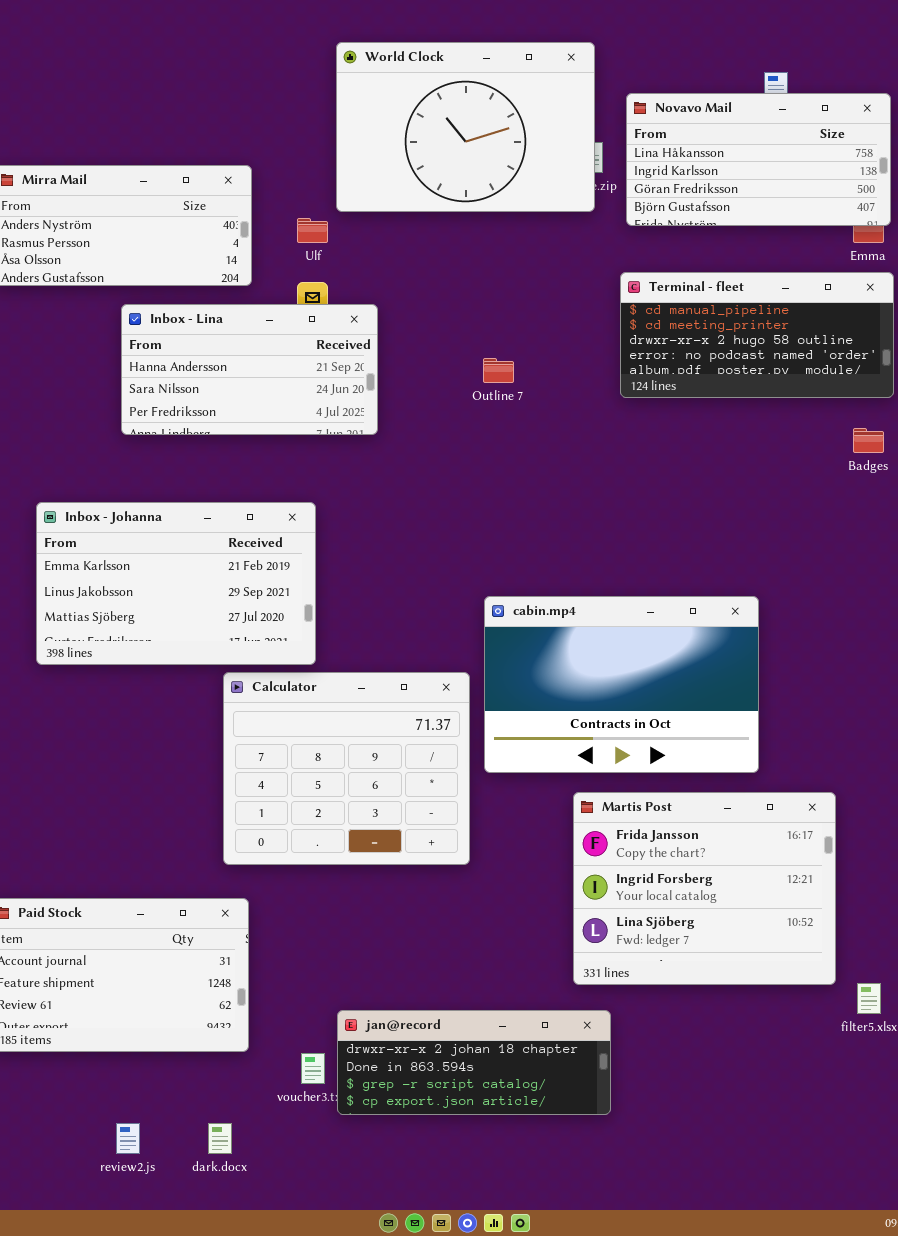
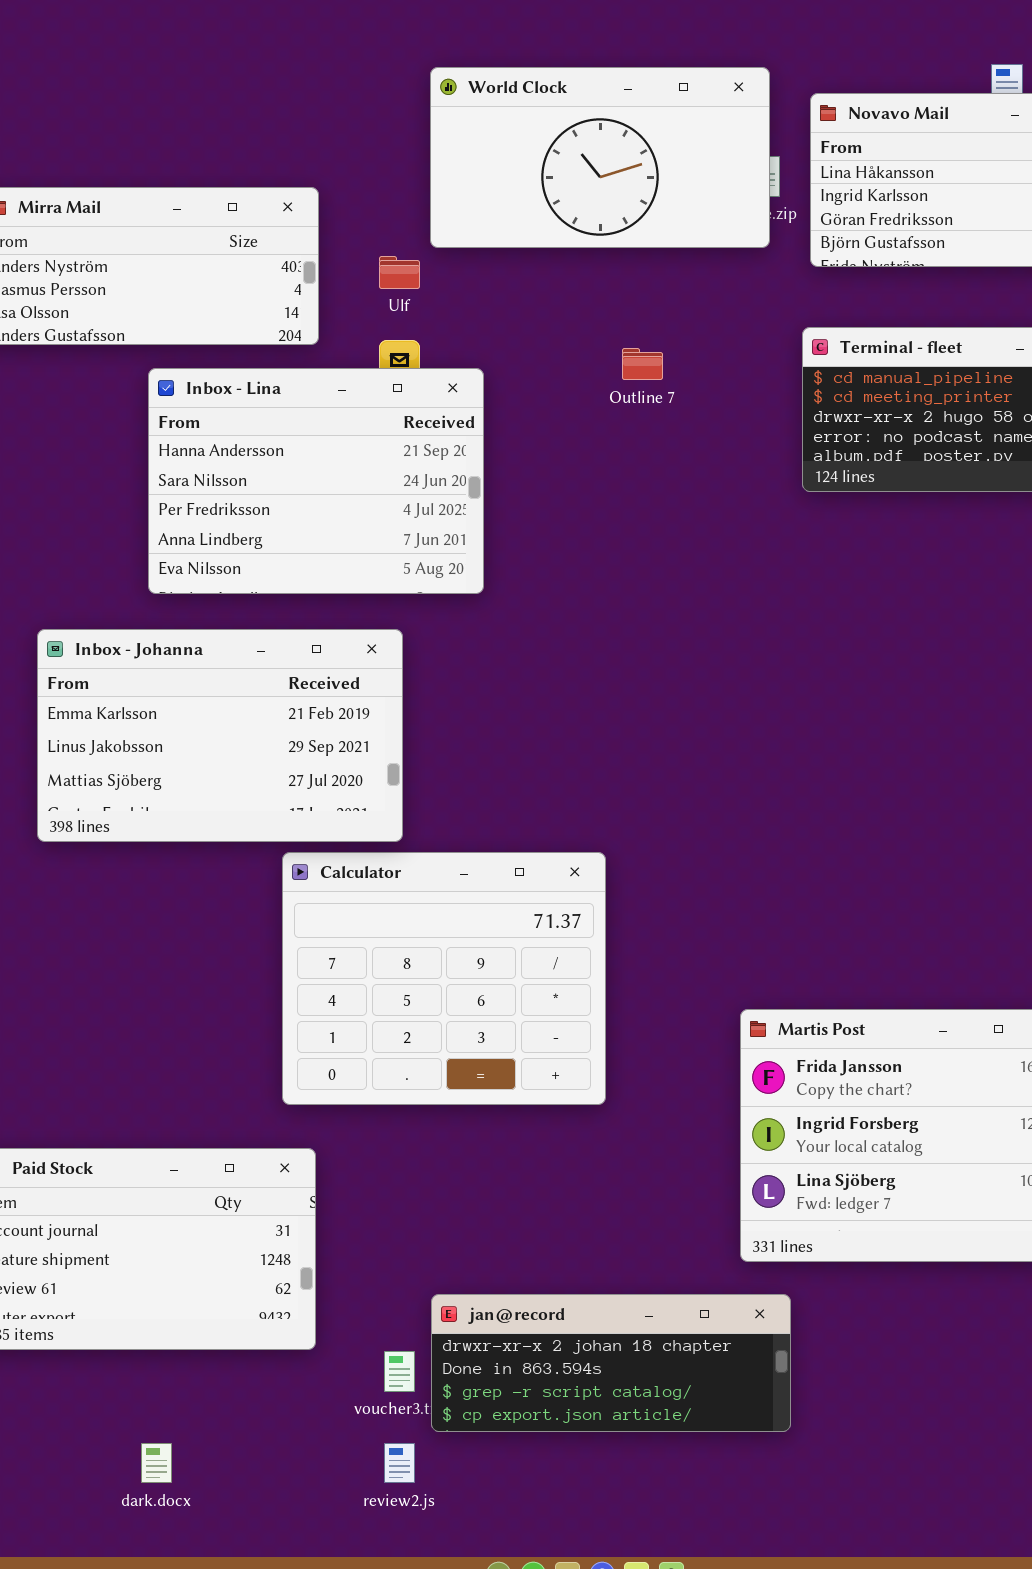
World Clock: [336,42,595,212] -> [430,67,770,248], resized
Inbox - Lina: [121,304,378,435] -> [148,368,484,594], resized
Outline 7: [483,358,514,383] -> [622,348,663,380], moved
cabin.mp4: [484,596,759,773] -> none, closed
review2.js: [116,1123,140,1154] -> [384,1443,415,1483], moved
dark.docx: [208,1123,232,1154] -> [141,1443,172,1483], moved

